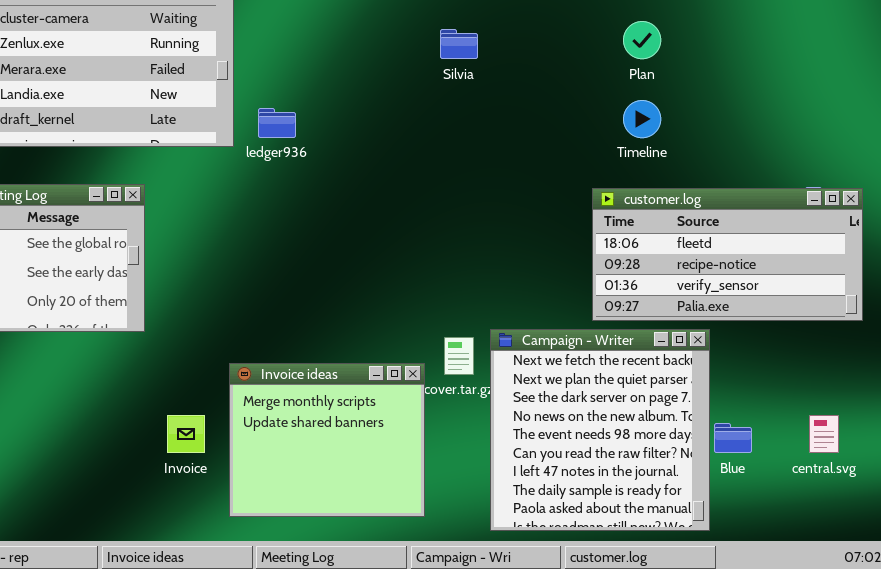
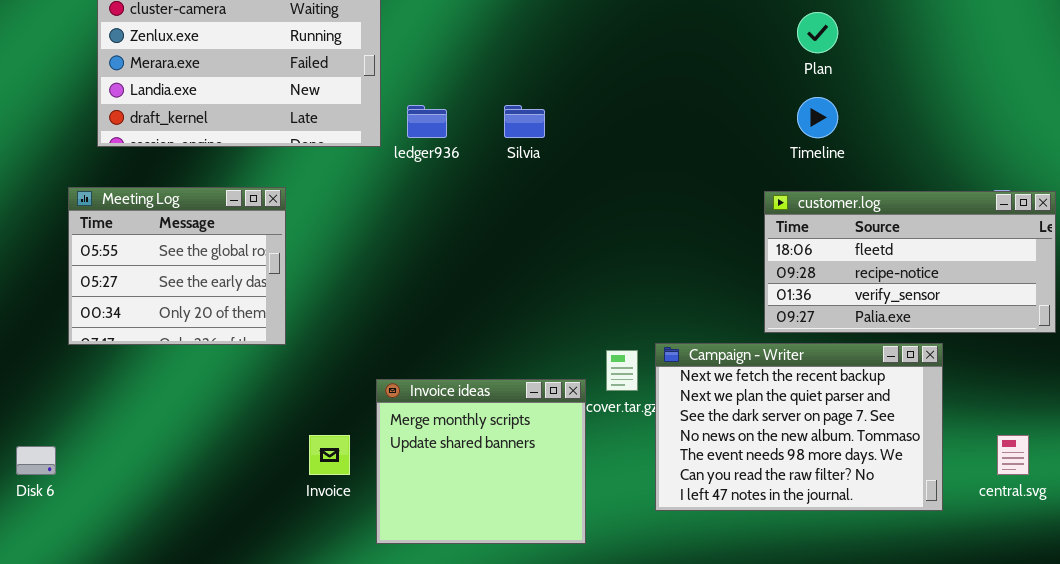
Silvia: [440,29,478,59] -> [504,105,545,138], moved
Campaign - Writer: [490,329,710,531] -> [655,343,943,511], resized

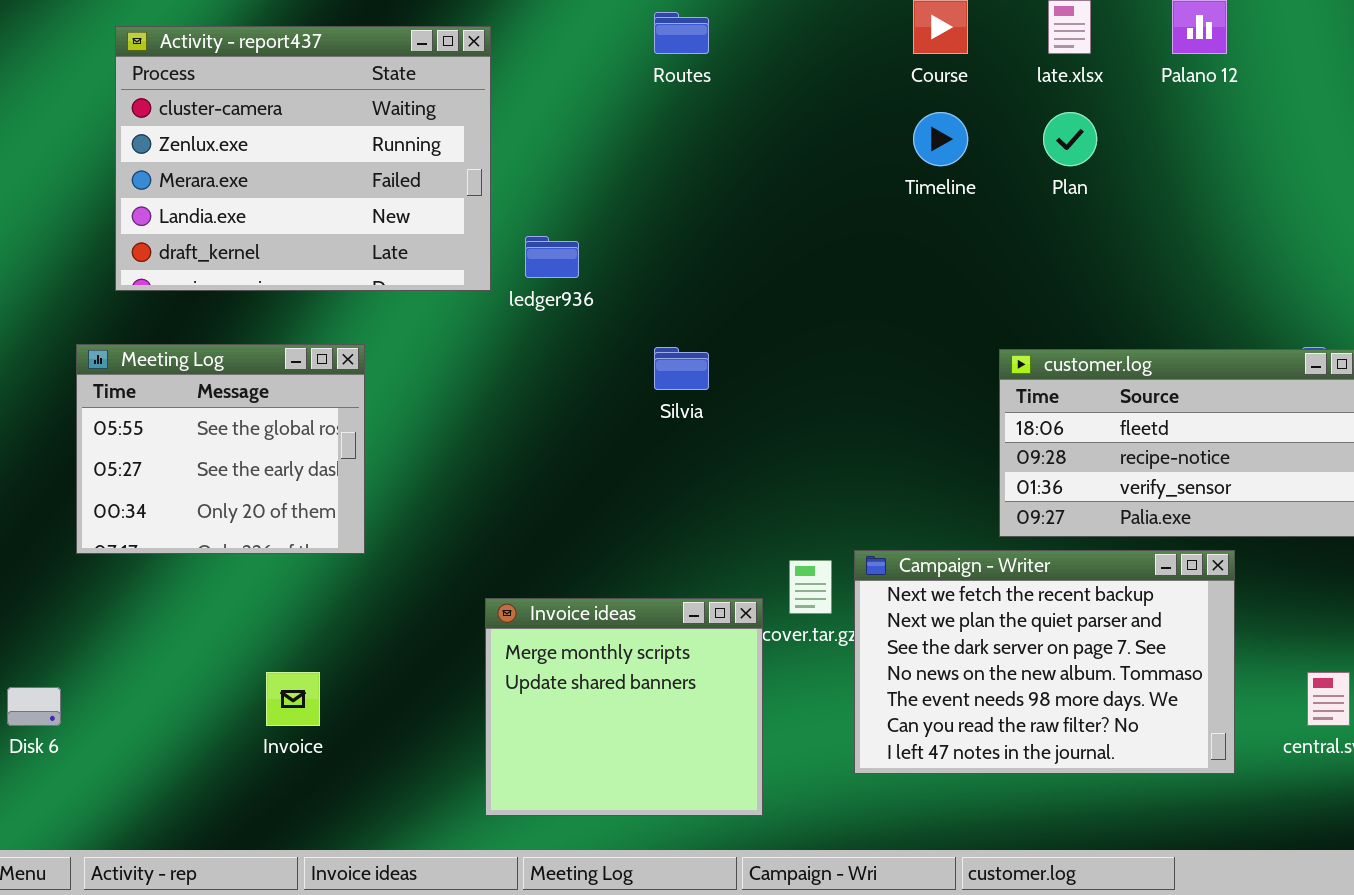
Timeline: [797,97,838,138] -> [913,112,968,166], moved
Silvia: [504,105,545,138] -> [654,347,709,390], moved
Invoice: [309,435,350,475] -> [266,672,320,726], moved

